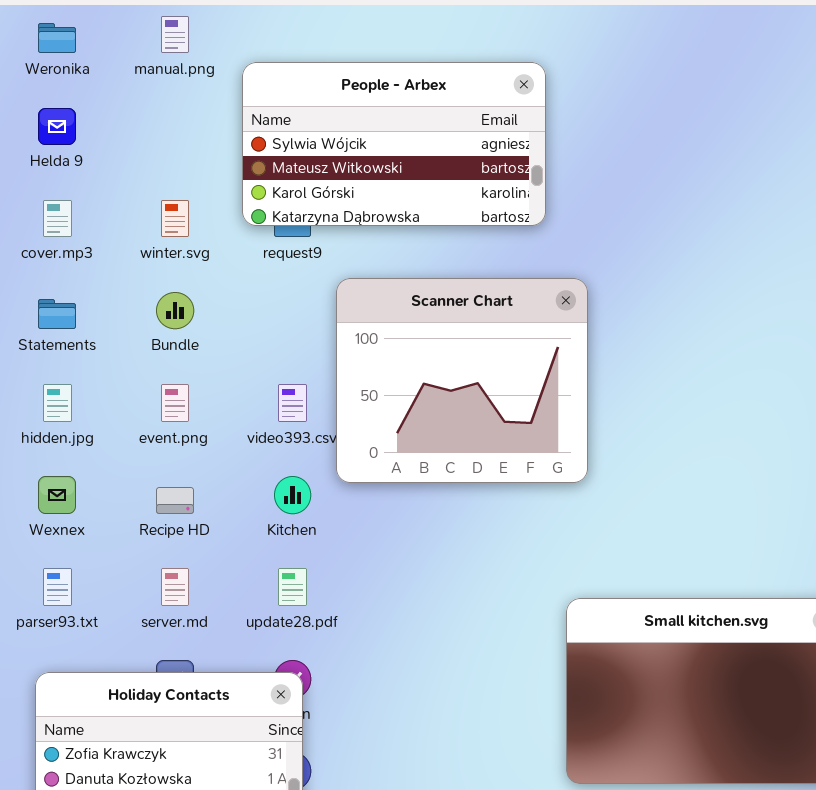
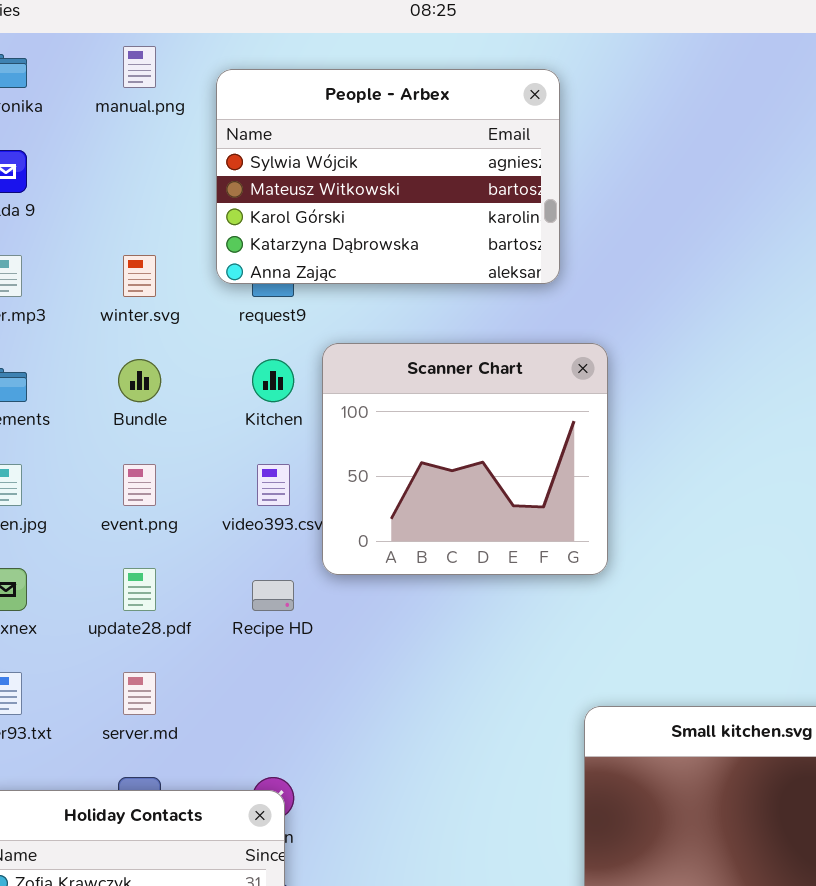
People - Arbex: [242,62,546,226] -> [216,69,560,284], resized
Kitchen: [274,476,311,514] -> [252,359,294,402], moved
Recipe HD: [156,487,194,514] -> [252,580,294,611], moved
update28.pdf: [278,568,307,606] -> [123,568,156,611], moved

